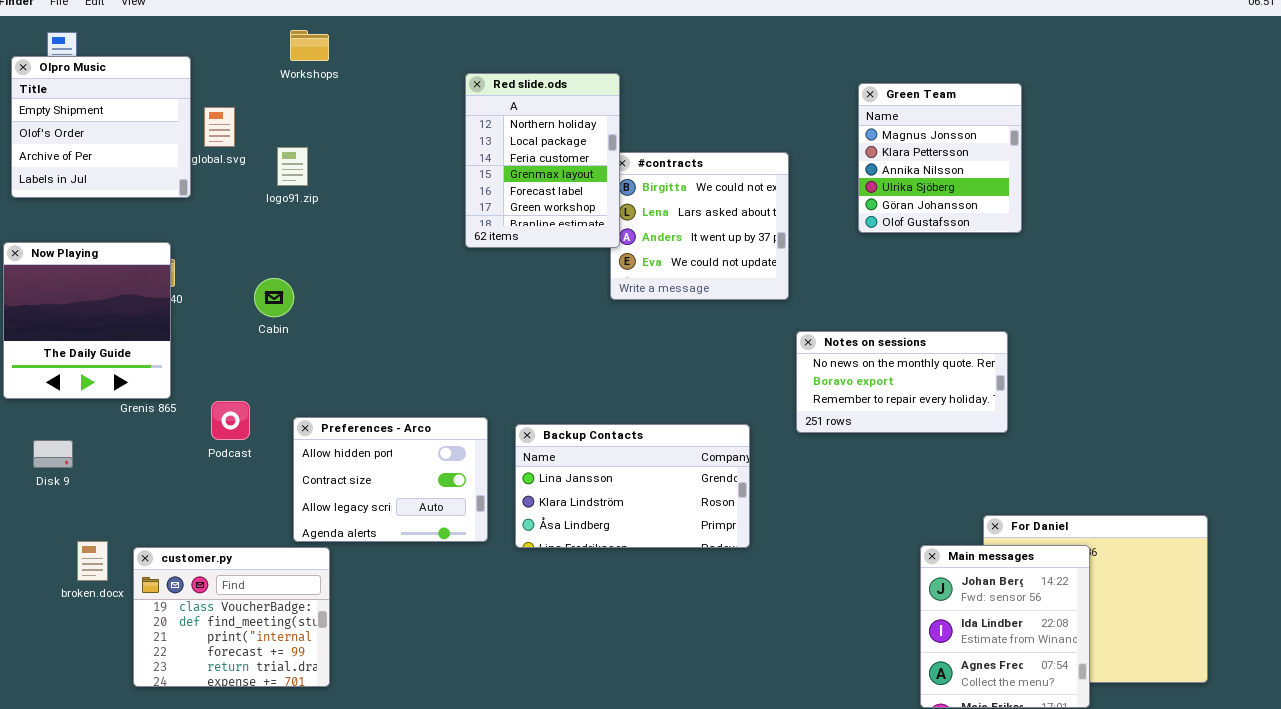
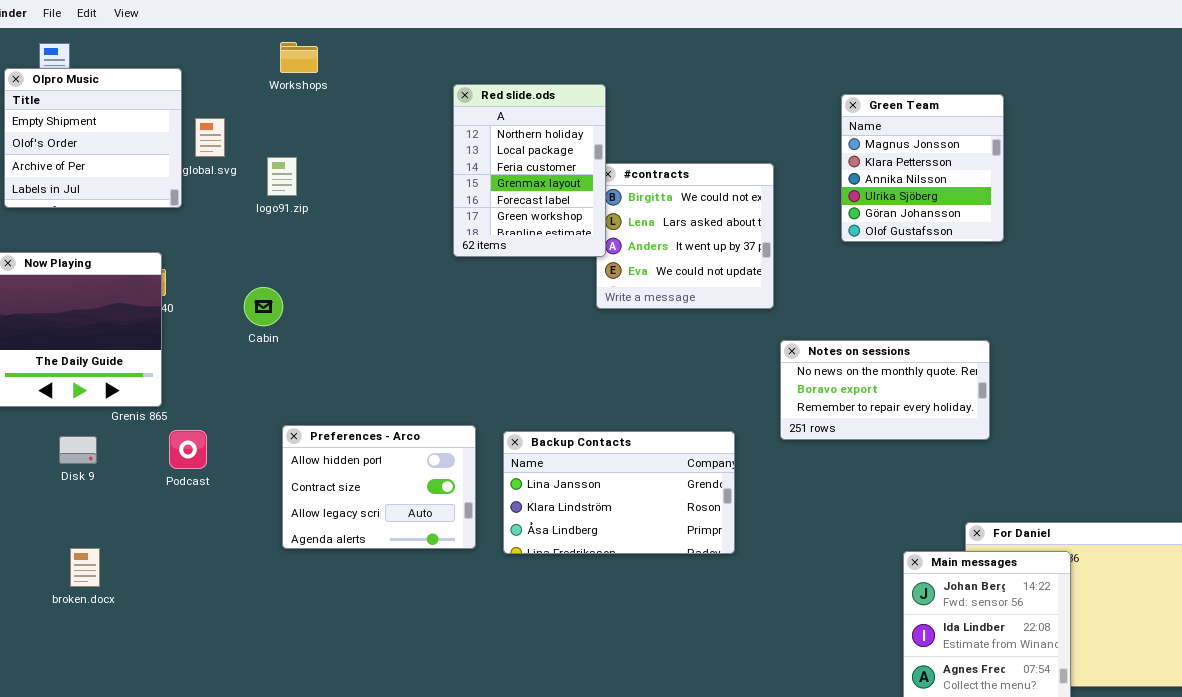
Podcast: [211,401,250,440] -> [169,430,207,469], moved
Disk 9: [33,440,73,468] -> [59,436,97,464], moved
customer.py: [133,547,330,687] -> none, closed

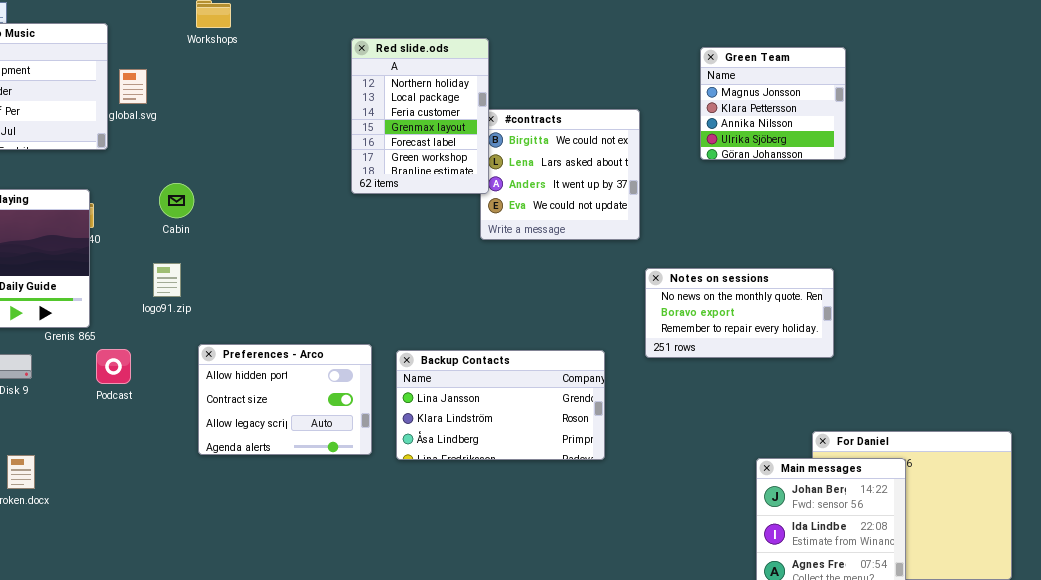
Green Team: [841,94,1004,242] -> [700,47,846,160], resized
logo91.zip: [267,157,297,196] -> [153,263,181,297], moved
Cabin: [244,287,283,326] -> [159,183,194,218], moved

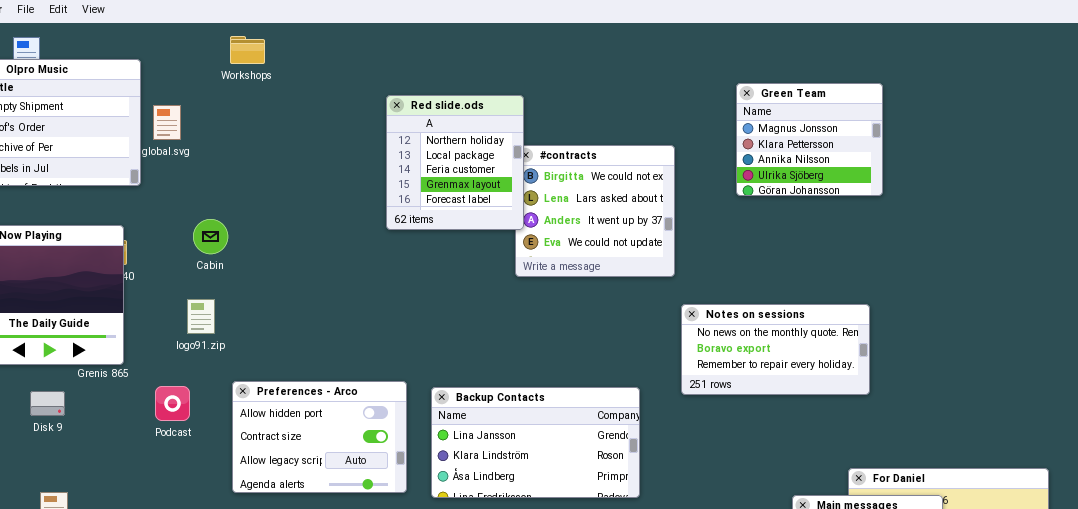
Red slide.ods: [351,38,489,194] -> [386,95,524,230], resized
Podcast: [96,349,131,384] -> [155,386,190,421], moved

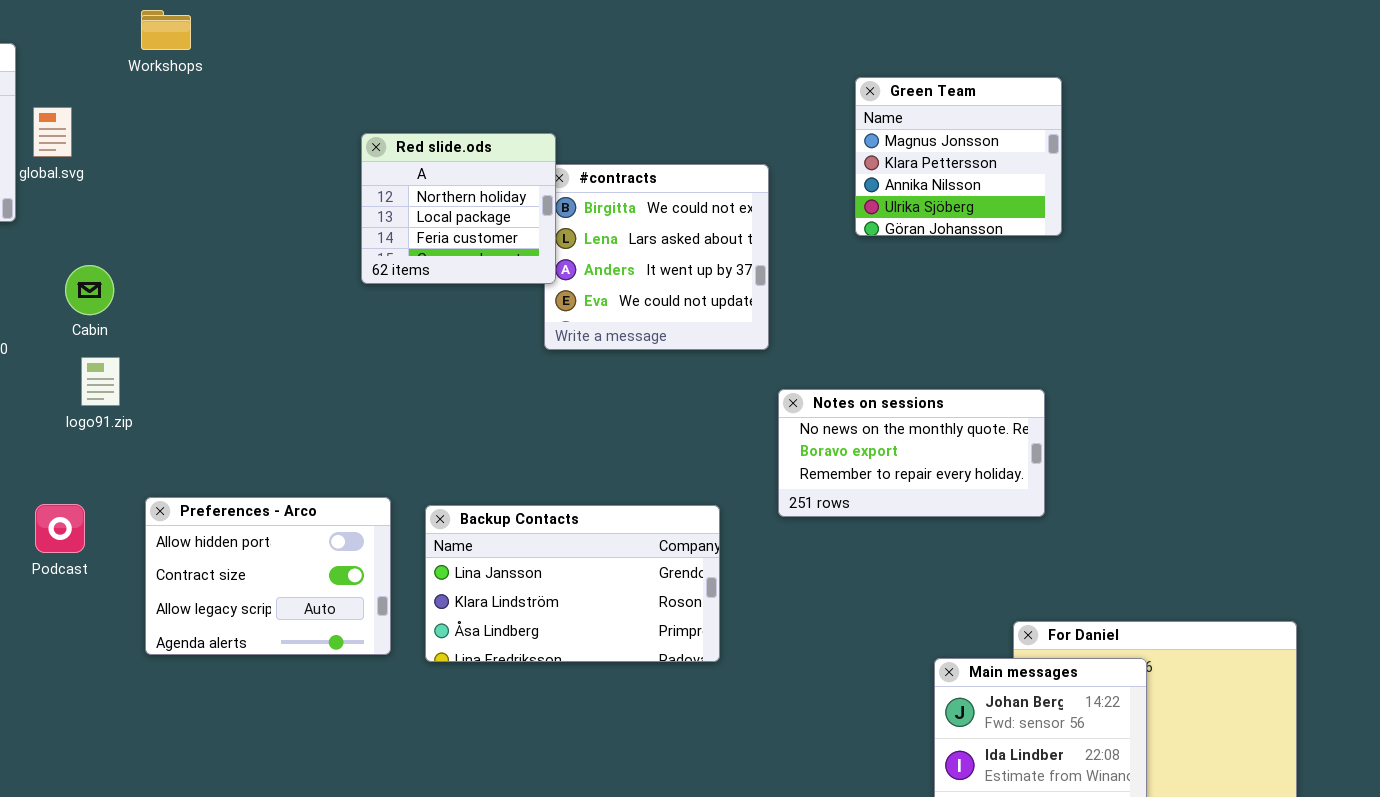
Red slide.ods: [386,95,524,230] -> [361,133,556,284], resized
Cabin: [193,219,228,254] -> [65,265,114,315], moved
logo91.zip: [187,299,215,334] -> [81,357,120,406], moved

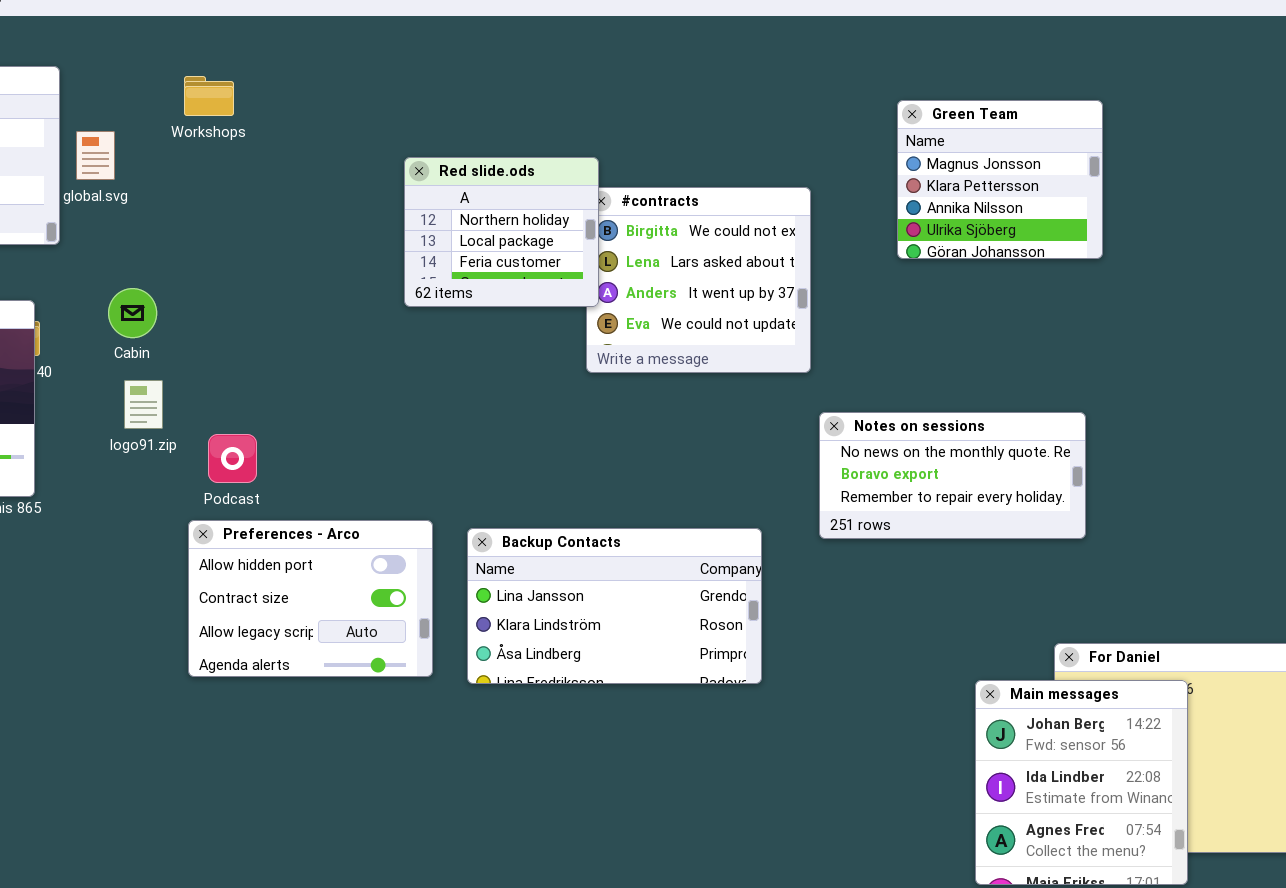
Workshops: [141,10,191,50] -> [184,76,234,116], moved
Podcast: [35,504,85,553] -> [208,434,257,483], moved

